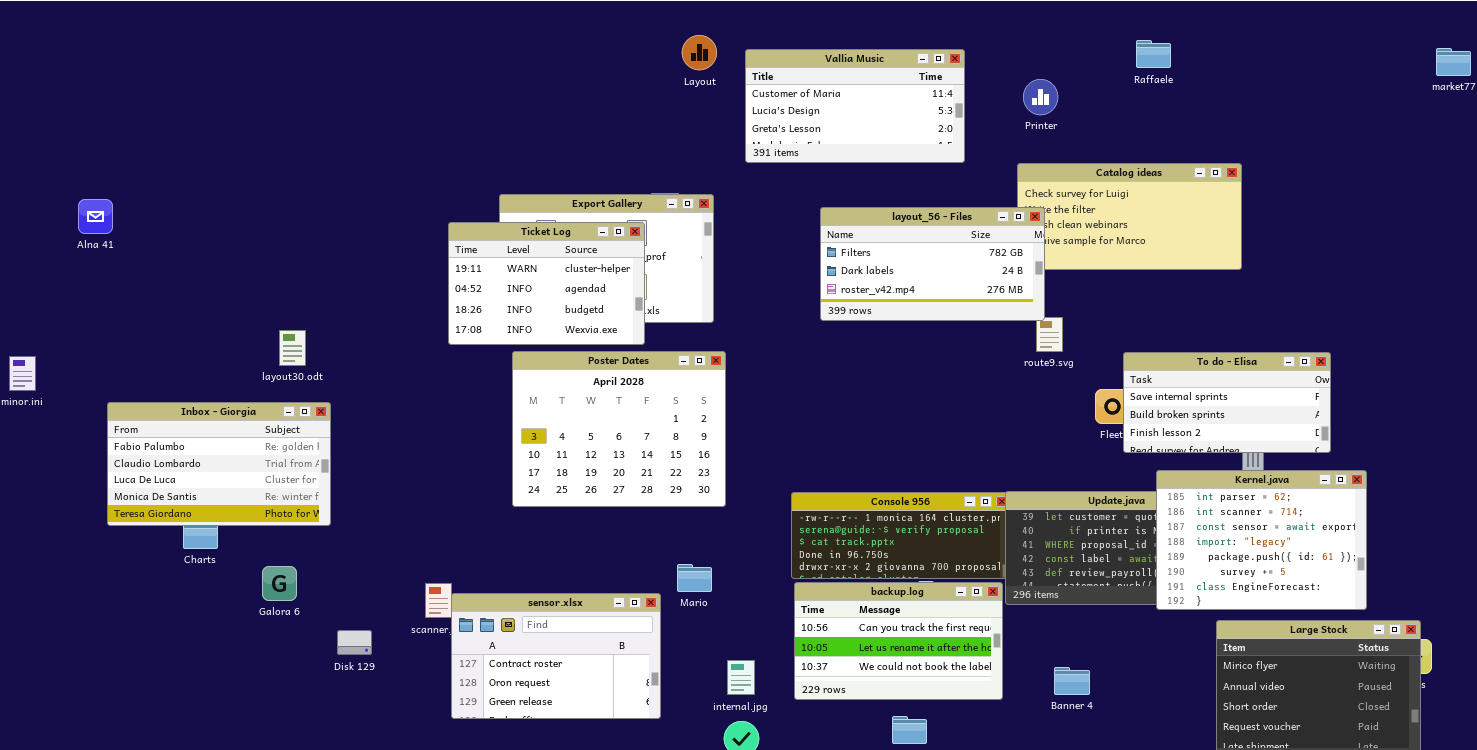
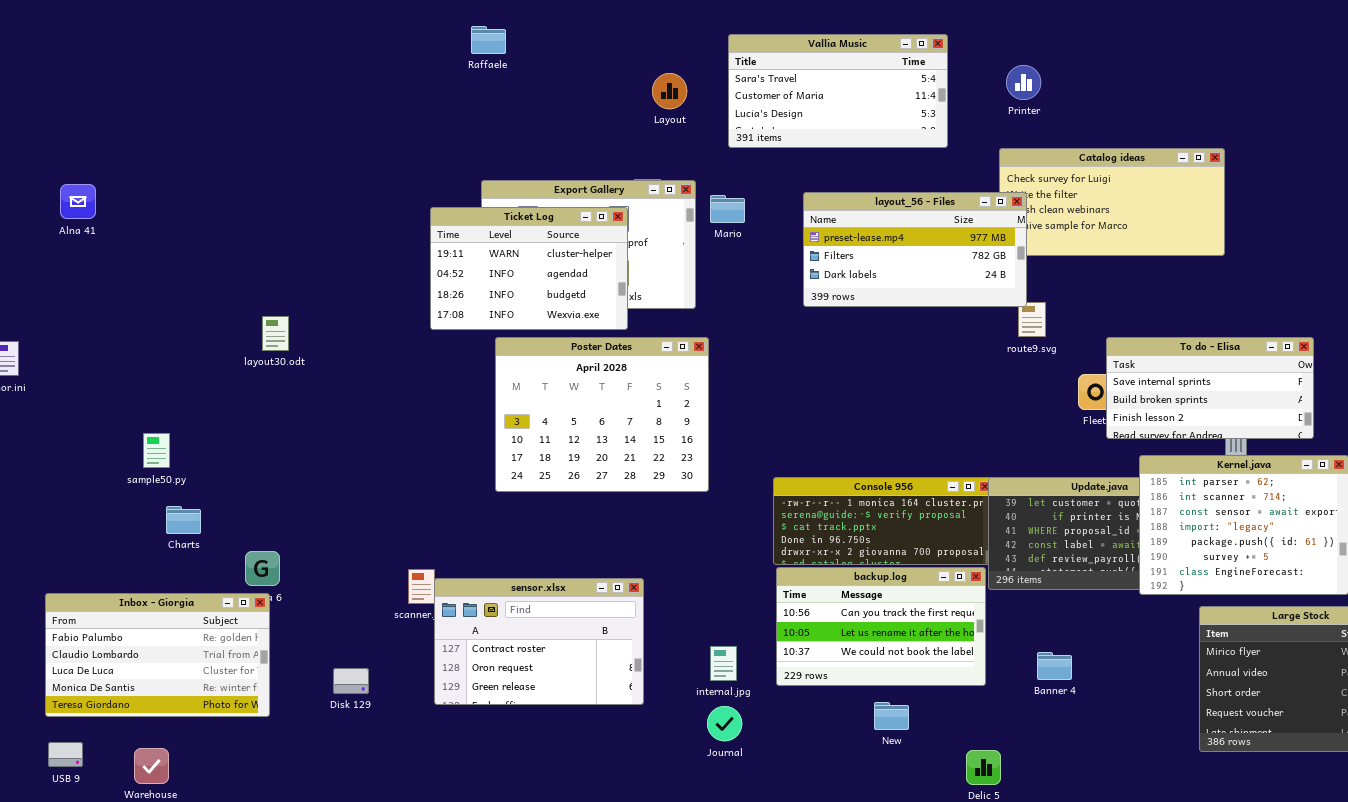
Layout: [682,35,717,70] -> [652,73,687,109], moved
Raffaele: [1136,40,1171,68] -> [471,26,506,54], moved
Vallia Music: [745,49,965,163] -> [728,34,948,148], scrolled up 1 row
layout_56 - Files: [820,207,1045,321] -> [803,192,1027,307], scrolled up 1 row
Inbox - Giorgia: [107,402,331,526] -> [45,593,270,717], moved
Mario: [677,564,712,592] -> [710,195,745,223], moved
Disk 129: [337,630,372,655] -> [333,668,369,694], moved

